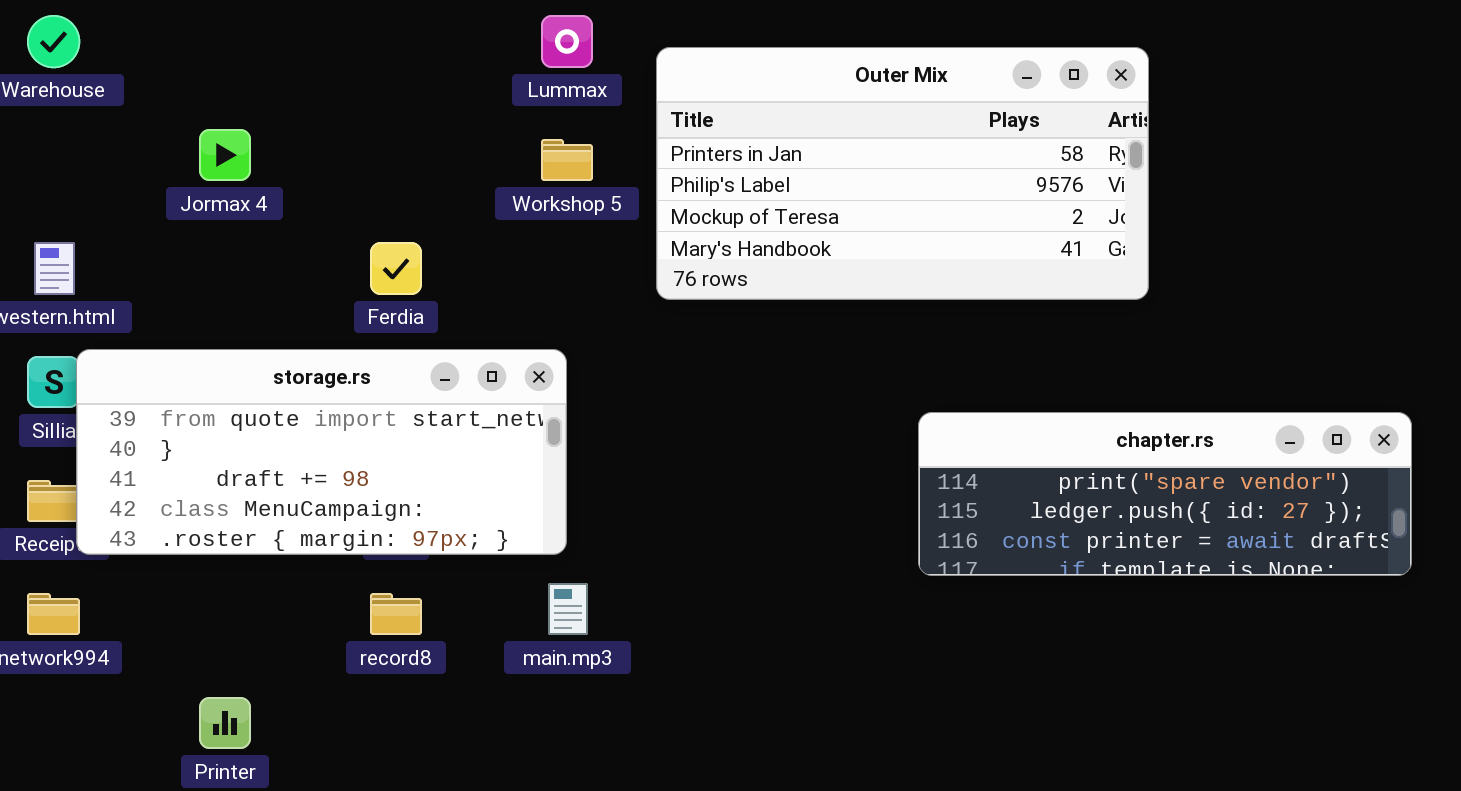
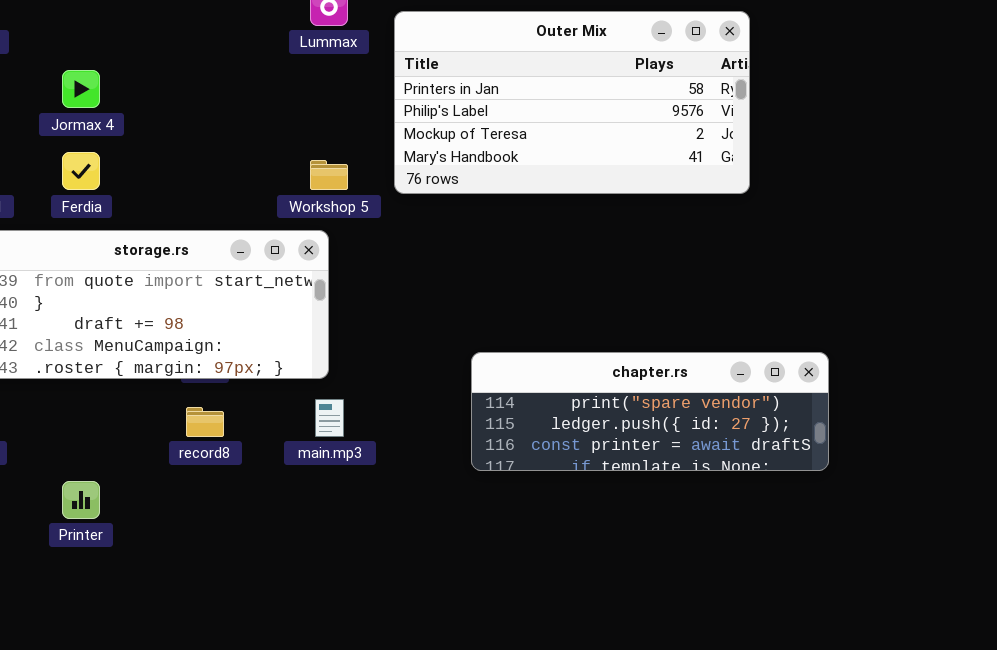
Workshop 5: [541,139,593,181] -> [310,160,348,190], moved
Ferdia: [370,242,422,295] -> [62,152,100,190], moved
chapter.rs: [918,412,1412,576] -> [471,352,829,471], moved

